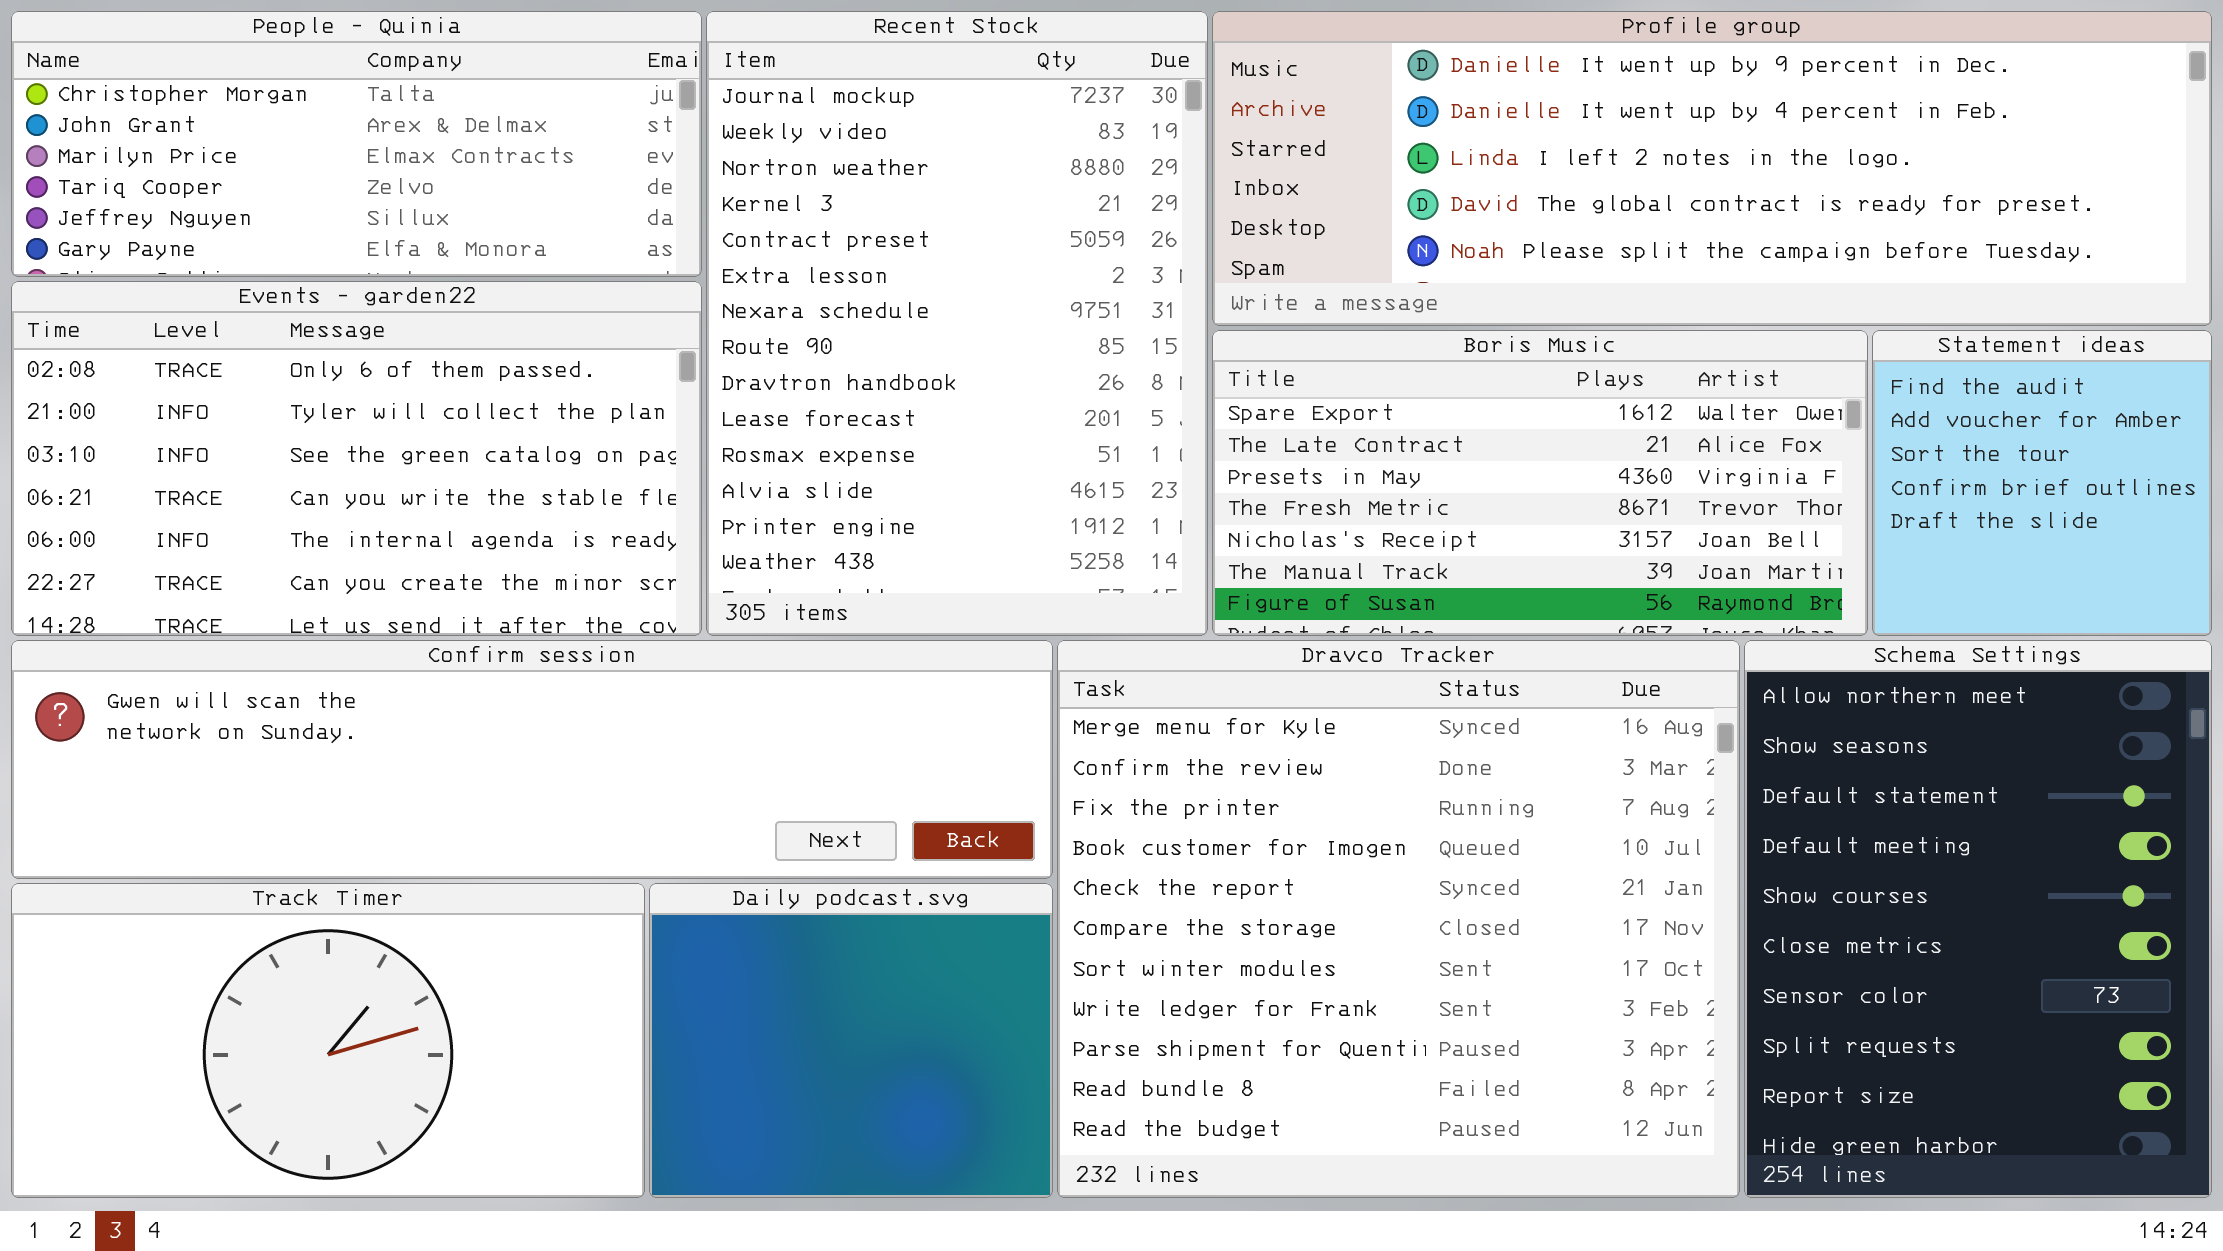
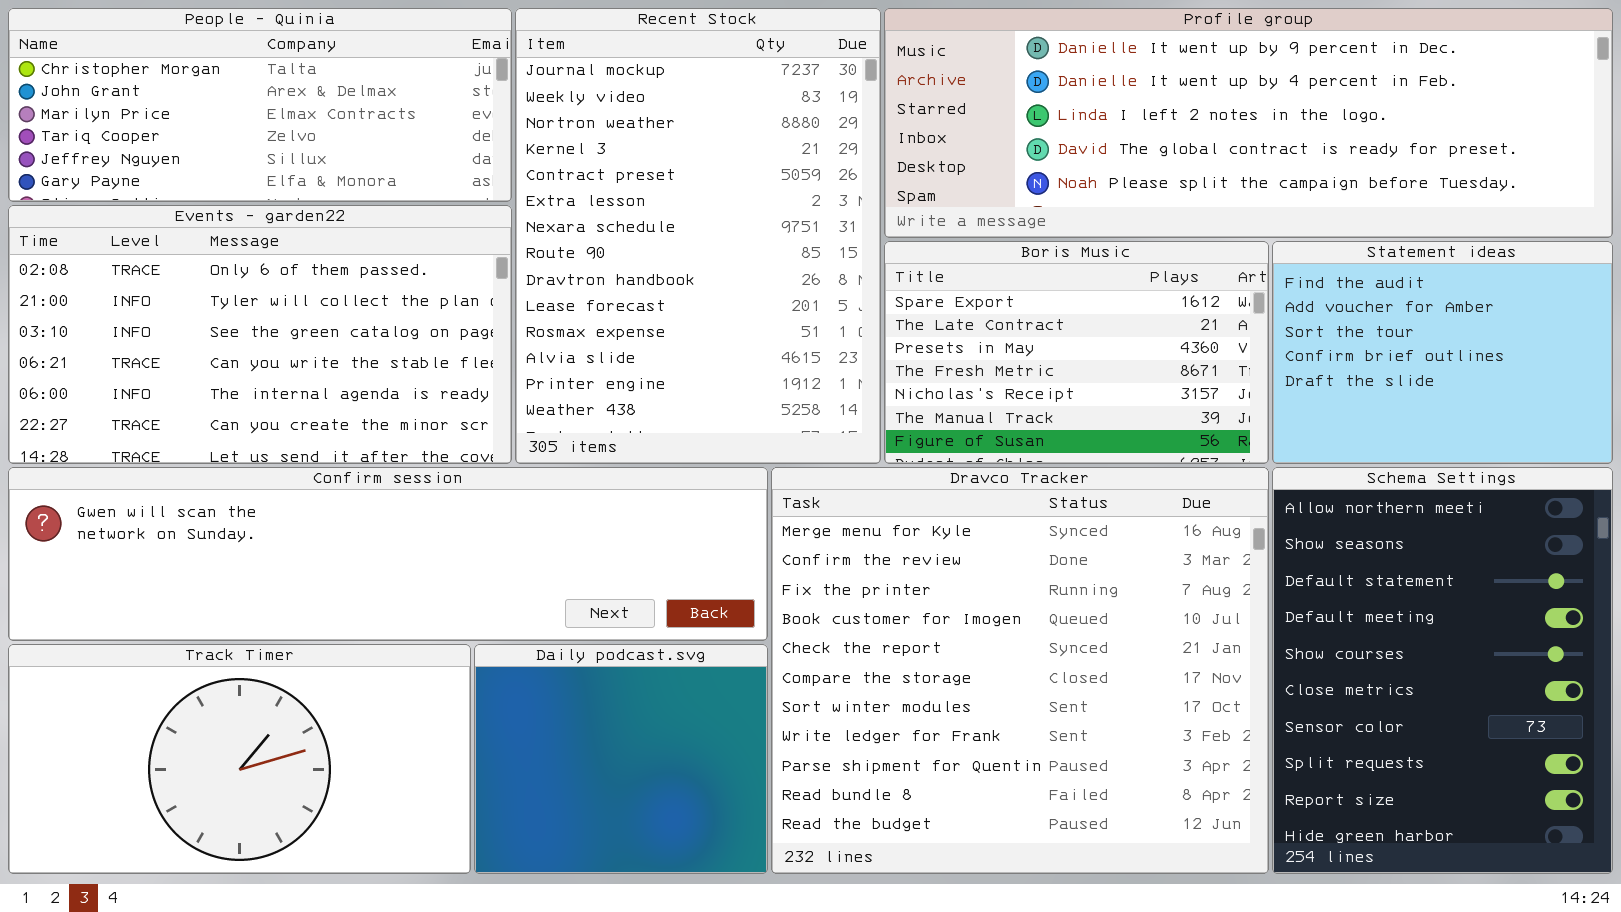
Boris Music: [1212,330,1868,636] -> [884,241,1269,464], resized
Statement ideas: [1872,330,2212,636] -> [1272,241,1613,464], resized

